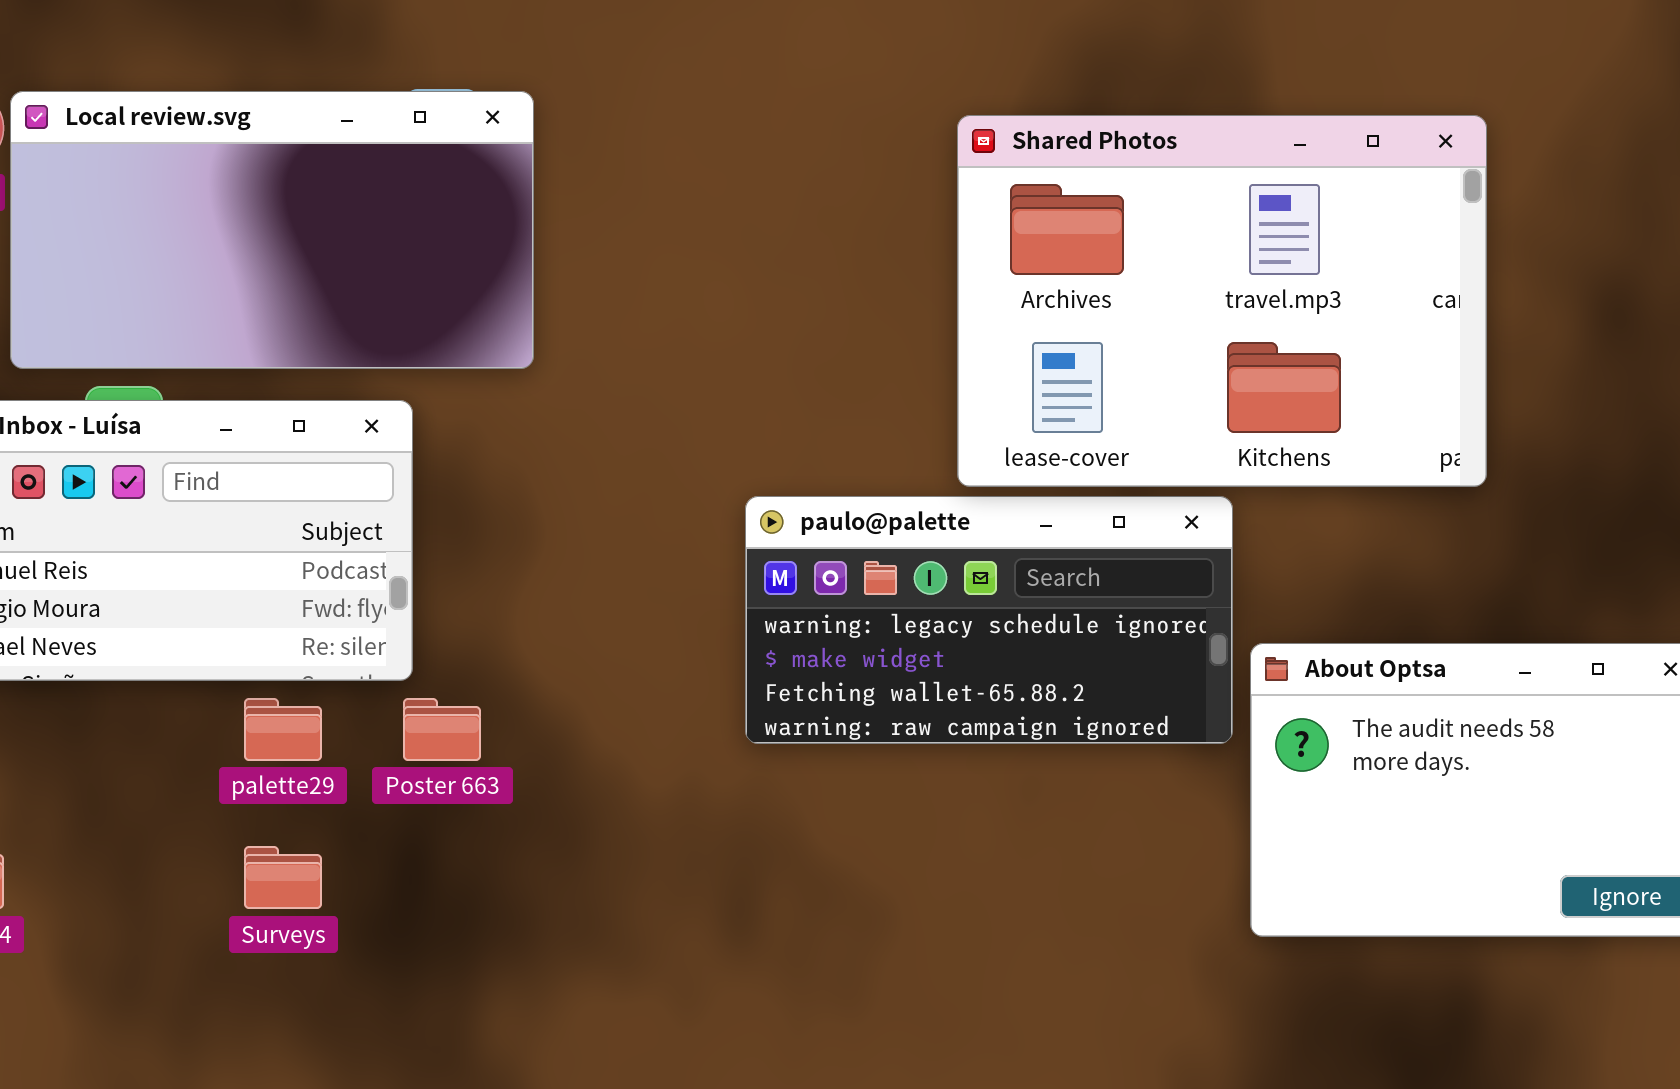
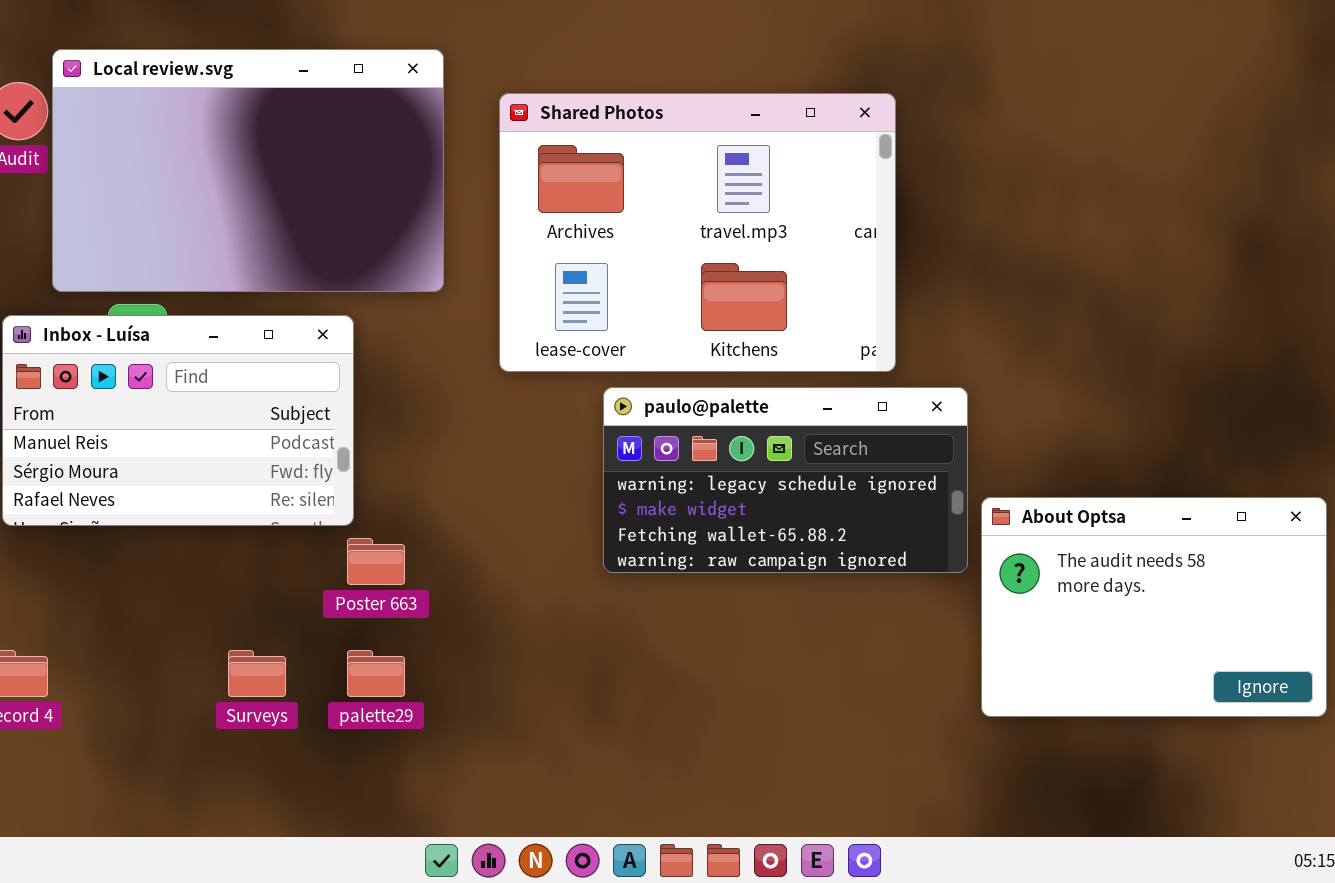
Local review.svg: [10,91,534,369] -> [52,49,444,292], resized
Shared Photos: [957,115,1487,487] -> [499,93,896,372], moved
palette29: [244,698,322,761] -> [347,650,405,697], moved

